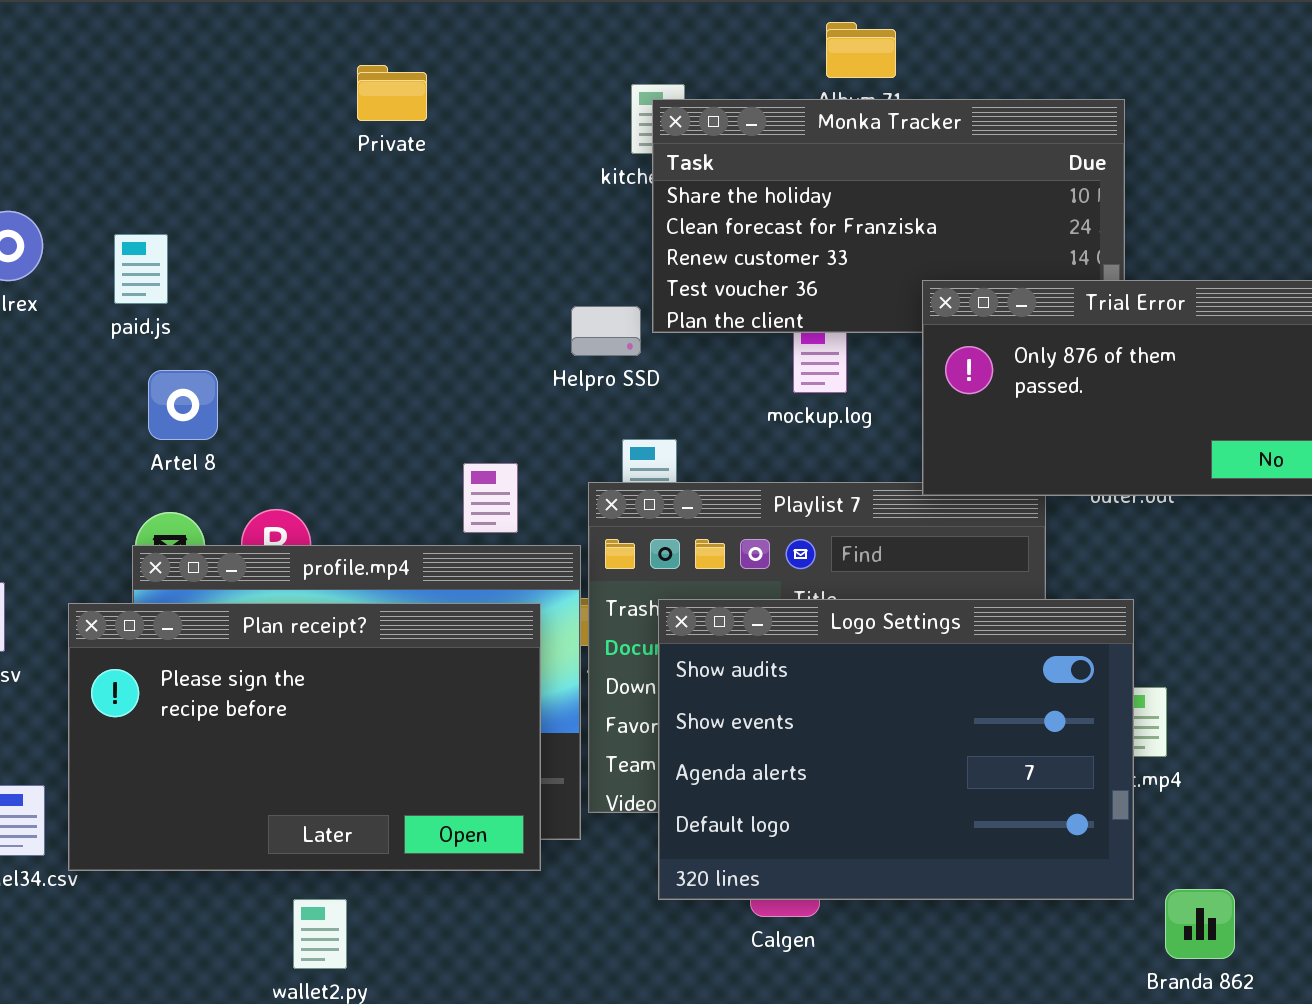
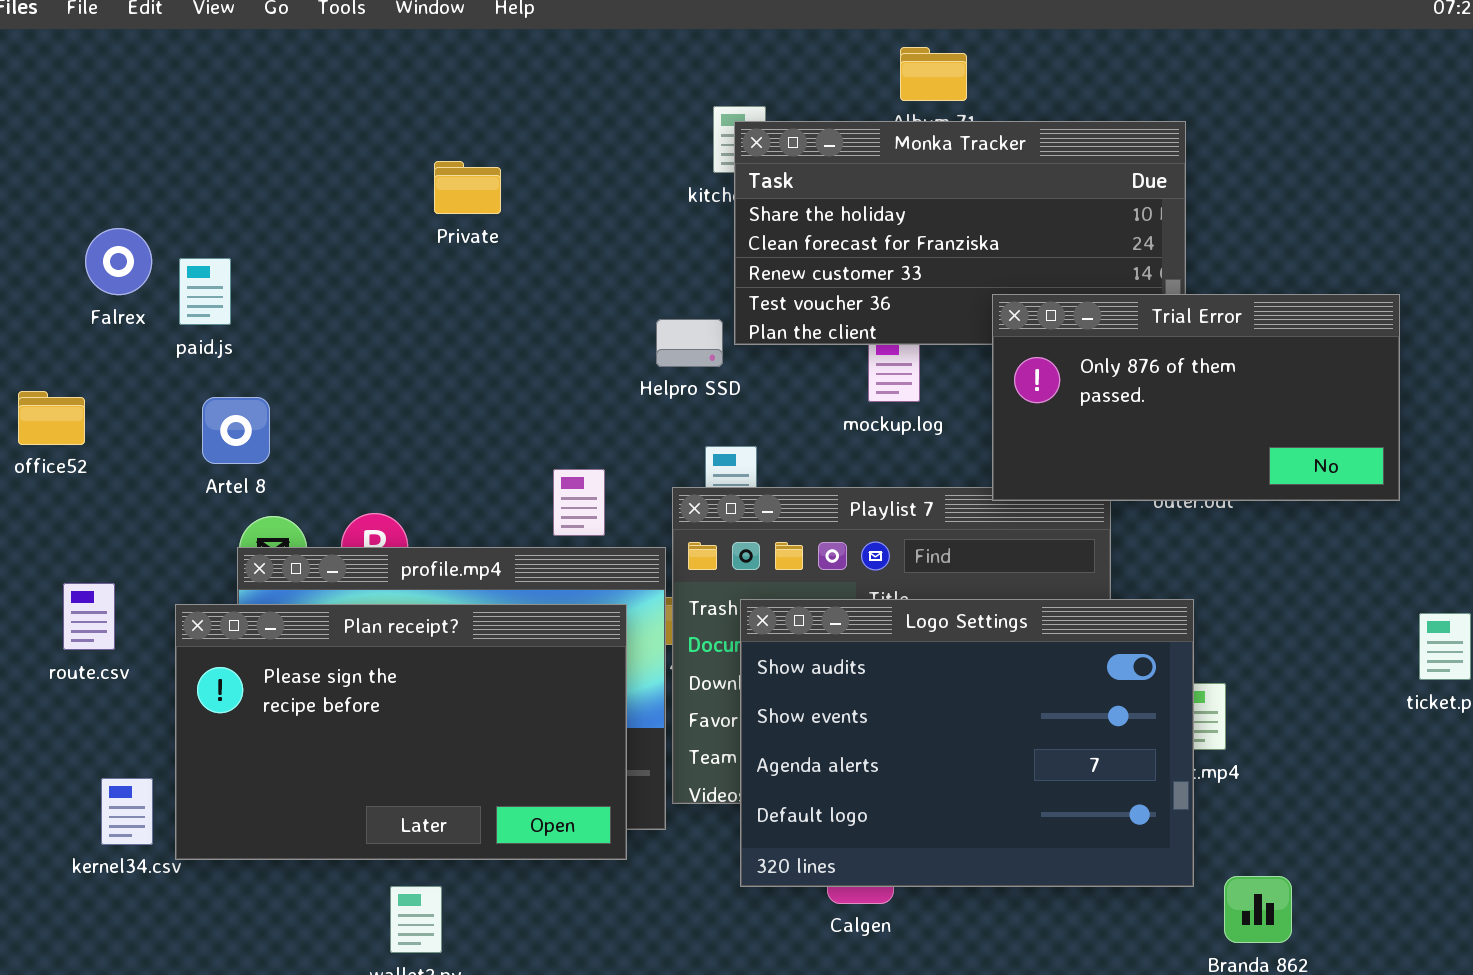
Private: [357,65,427,121] -> [434,161,501,214], moved
paid.js: [114,234,168,304] -> [179,258,231,325], moved
Artel 8: [148,370,218,440] -> [202,397,270,464], moved

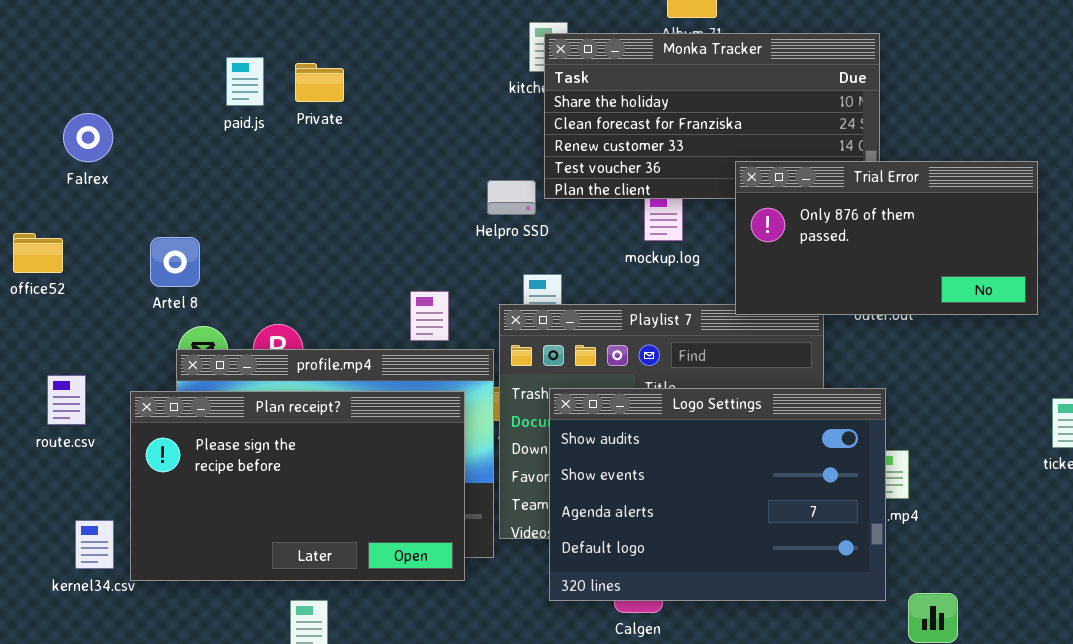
Private: [434,161,501,214] -> [295,63,344,102], moved
paid.js: [179,258,231,325] -> [226,57,264,106], moved

